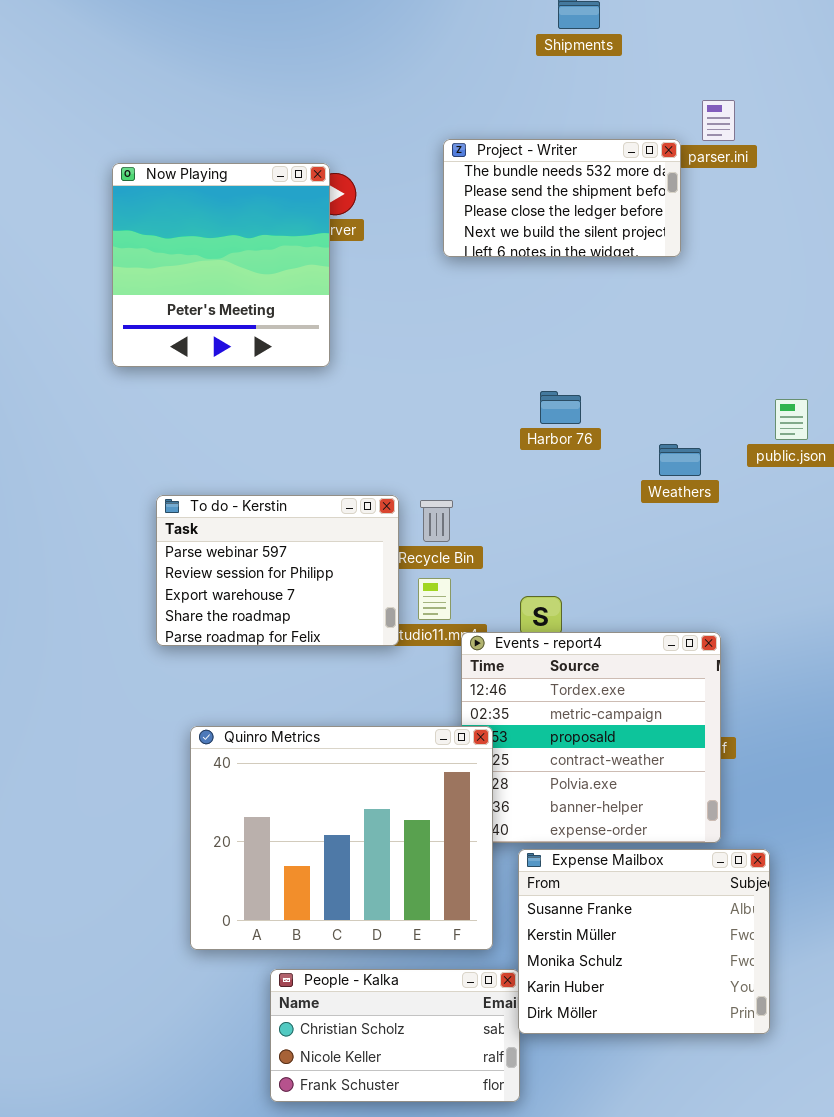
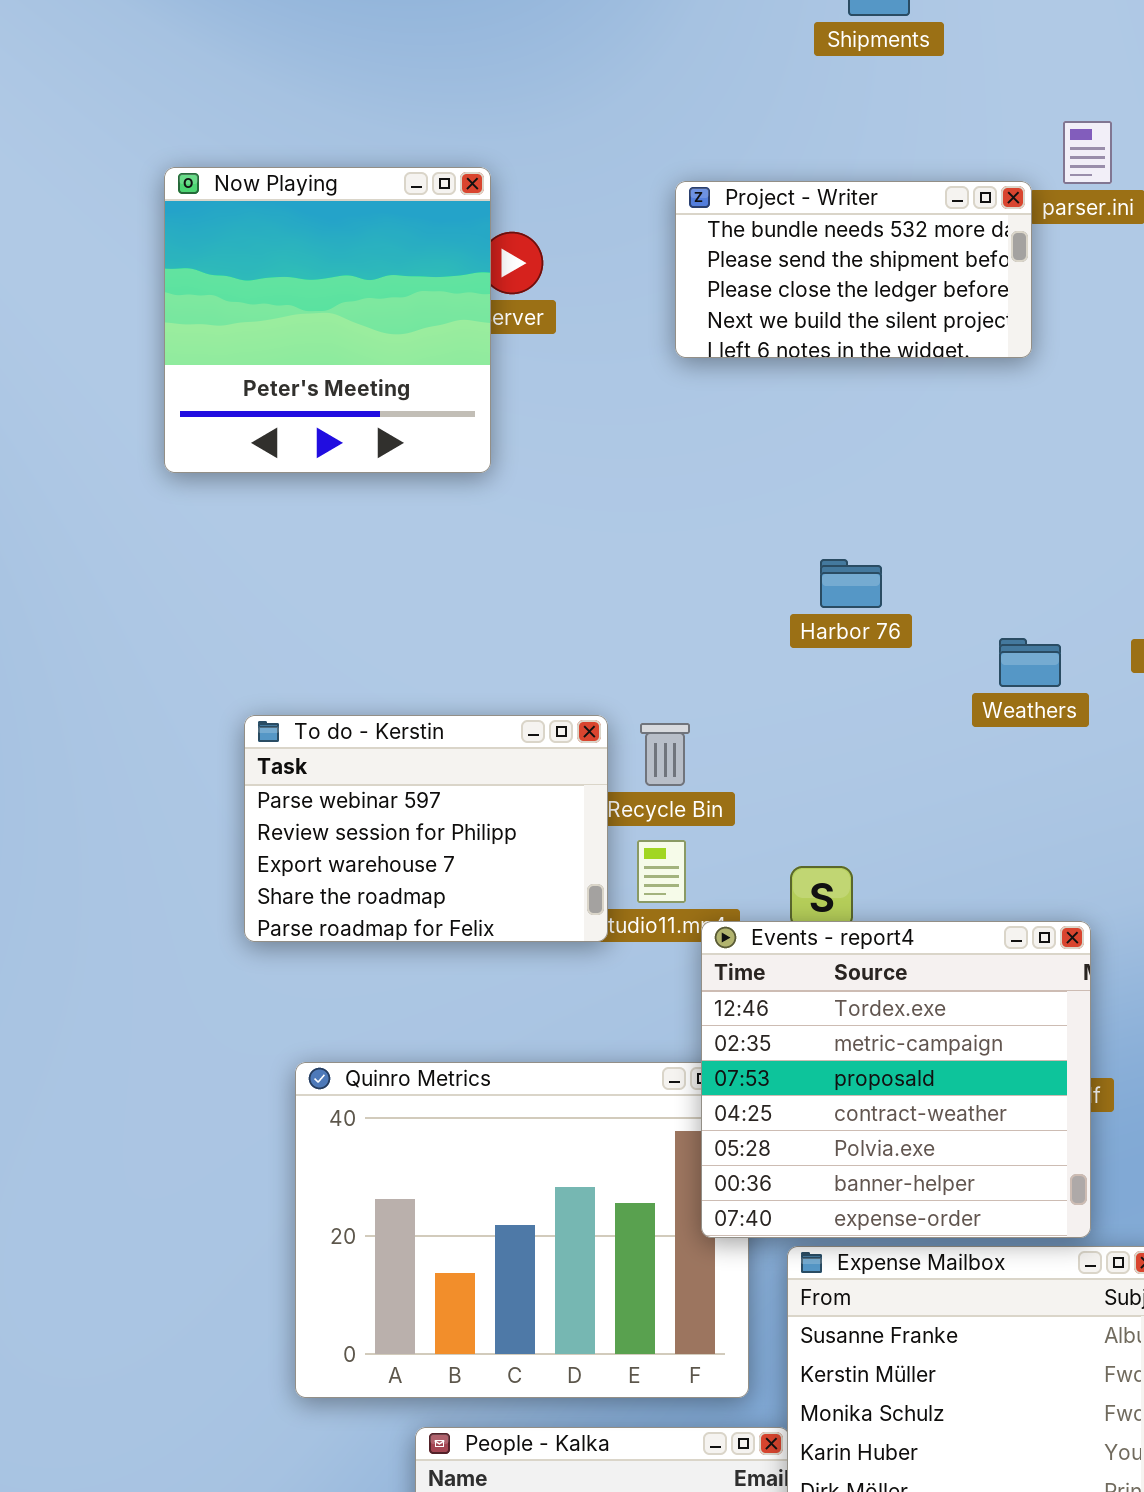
Now Playing: [112,163,330,367] -> [164,167,491,473], moved
Events - report4: [461,632,721,843] -> [701,921,1091,1238], raised

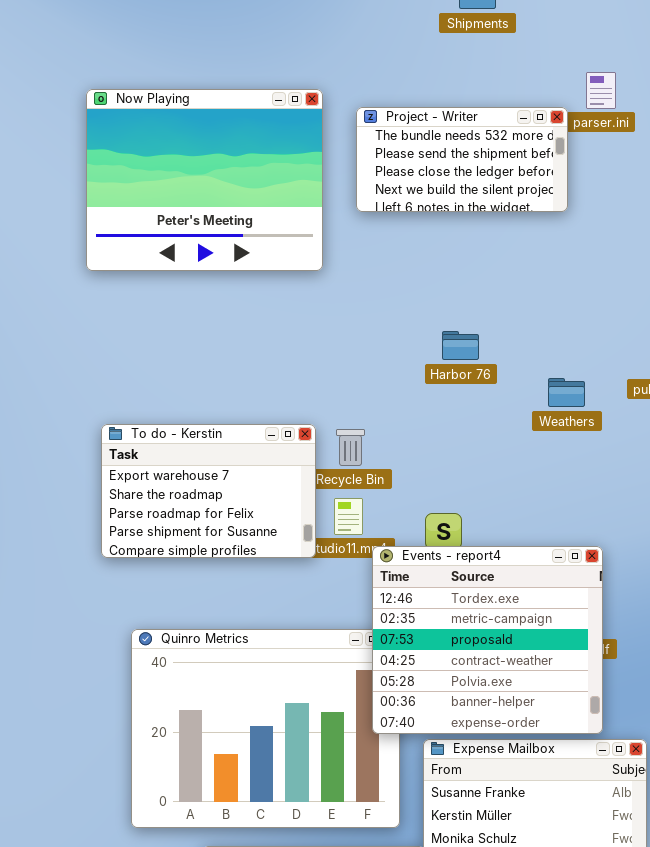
Now Playing: [164,167,491,473] -> [86,89,323,271], moved, resized
To do - Kerstin: [244,715,608,942] -> [101,424,316,558], scrolled down 2 rows

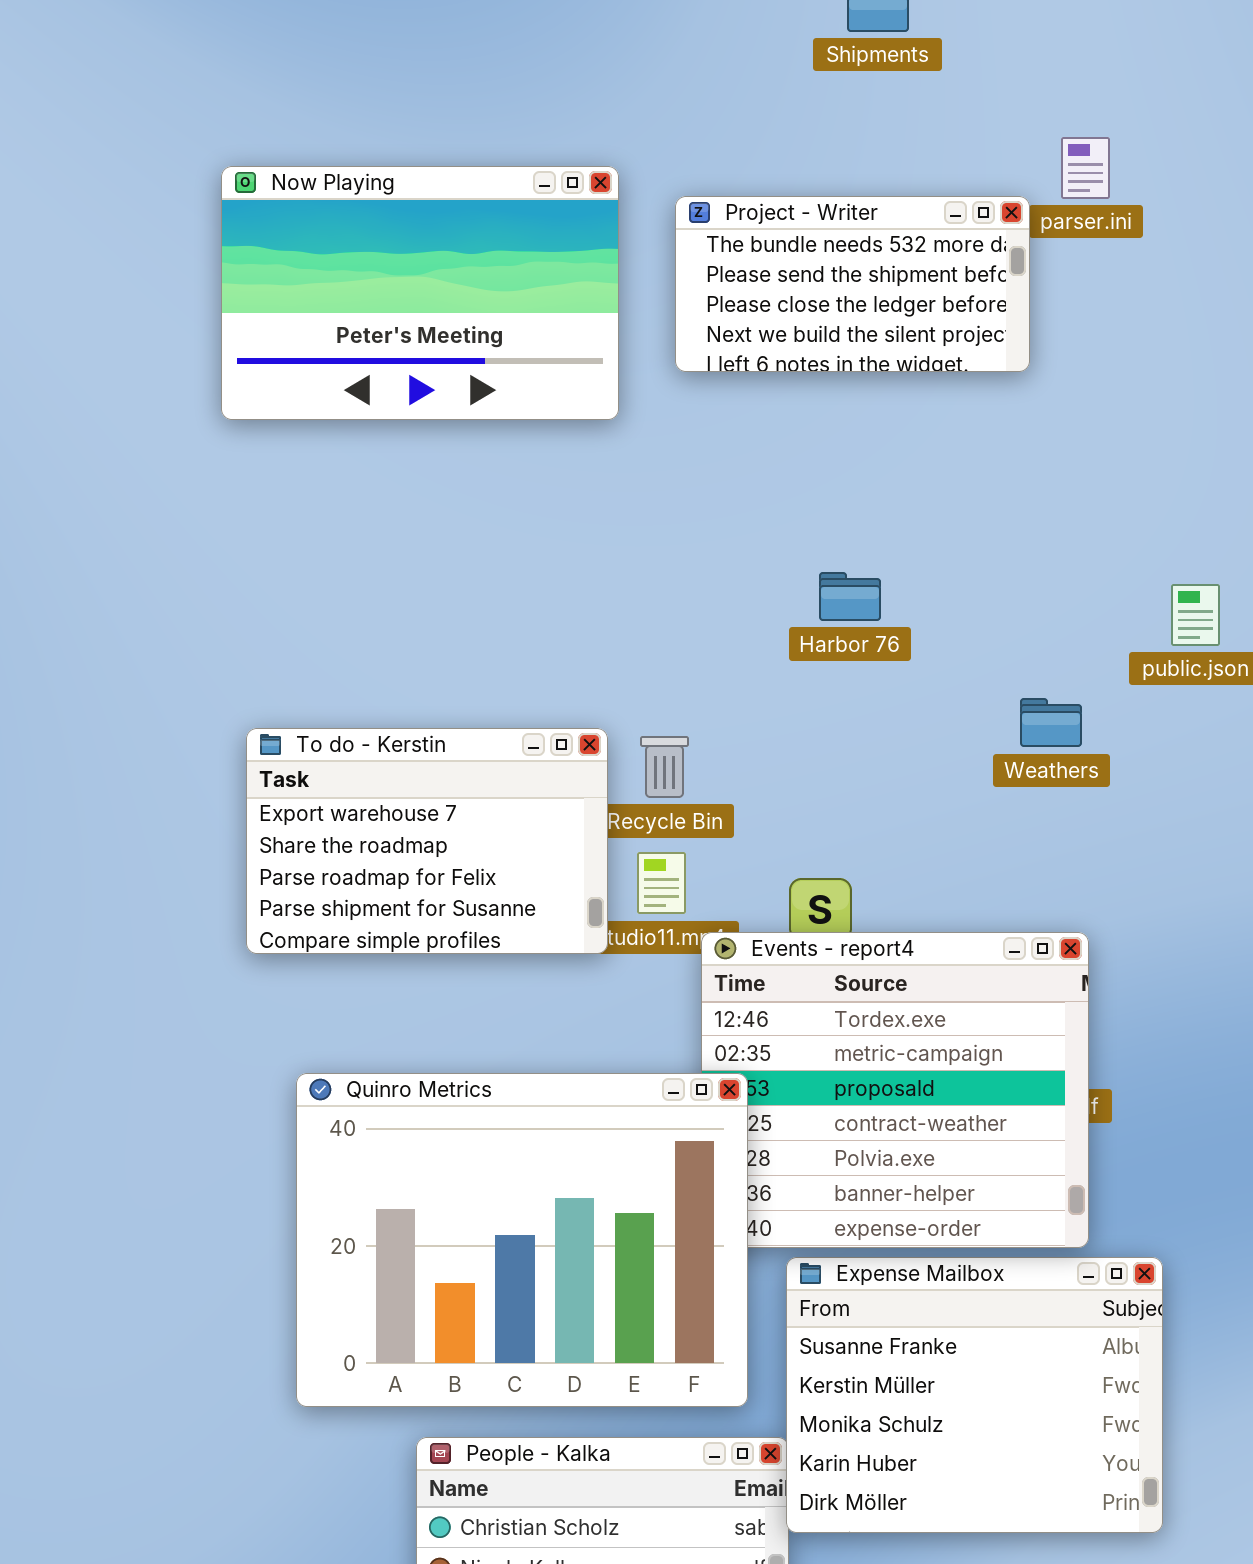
Now Playing: [86,89,323,271] -> [221,166,619,420], resized
Weathers: [548,378,585,407] -> [1020,698,1082,747], moved
Quinro Metrics: [131,629,400,828] -> [296,1073,748,1407], raised

